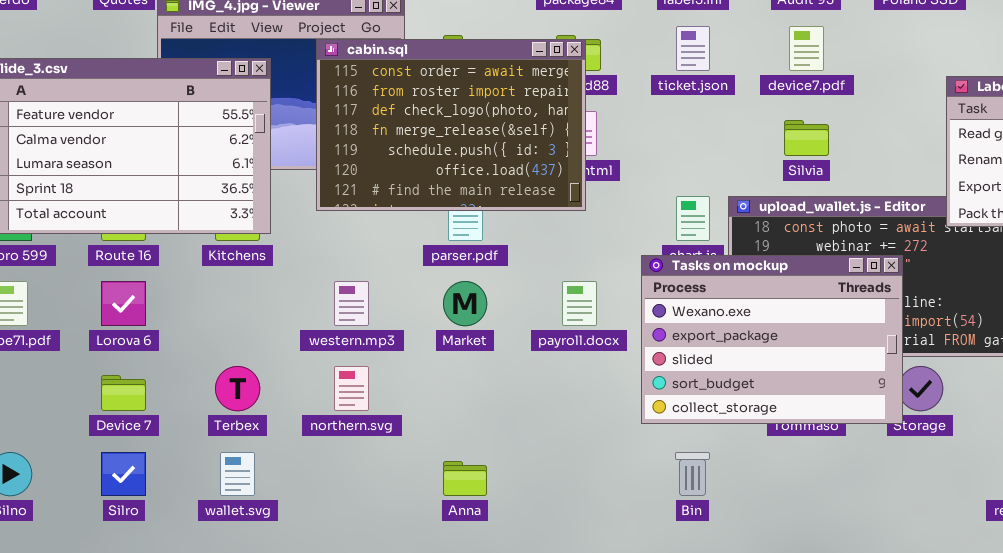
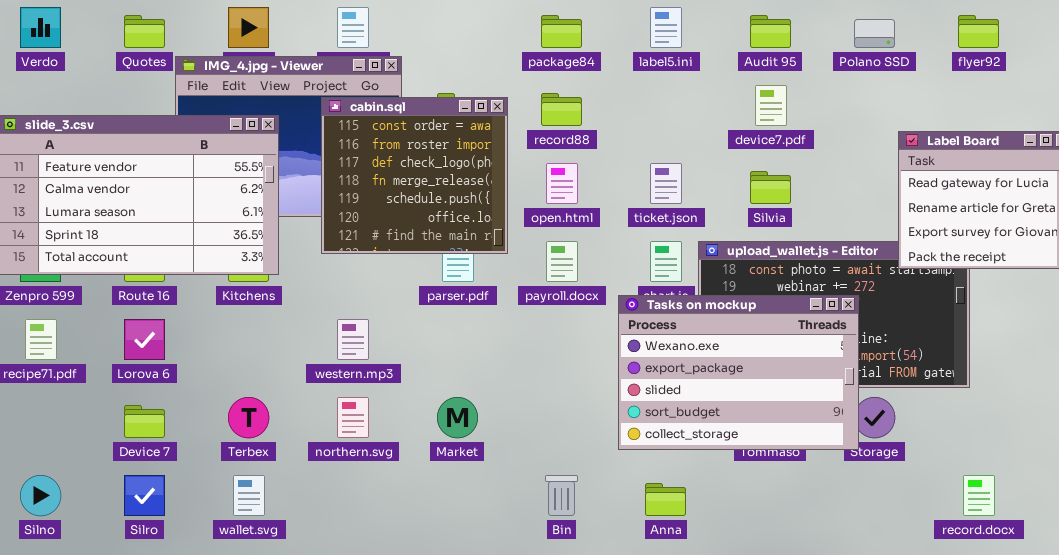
ticket.json: [676,26,710,71] -> [650,163,682,204], moved
cabin.sql: [316,39,586,211] -> [321,97,508,254], resized
Market: [443,281,487,326] -> [437,397,478,438], moved
payroll.docx: [562,281,597,326] -> [546,241,578,282], moved
Bin: [675,452,710,496] -> [545,475,578,516], moved
Anna: [443,461,487,496] -> [645,483,686,516], moved

